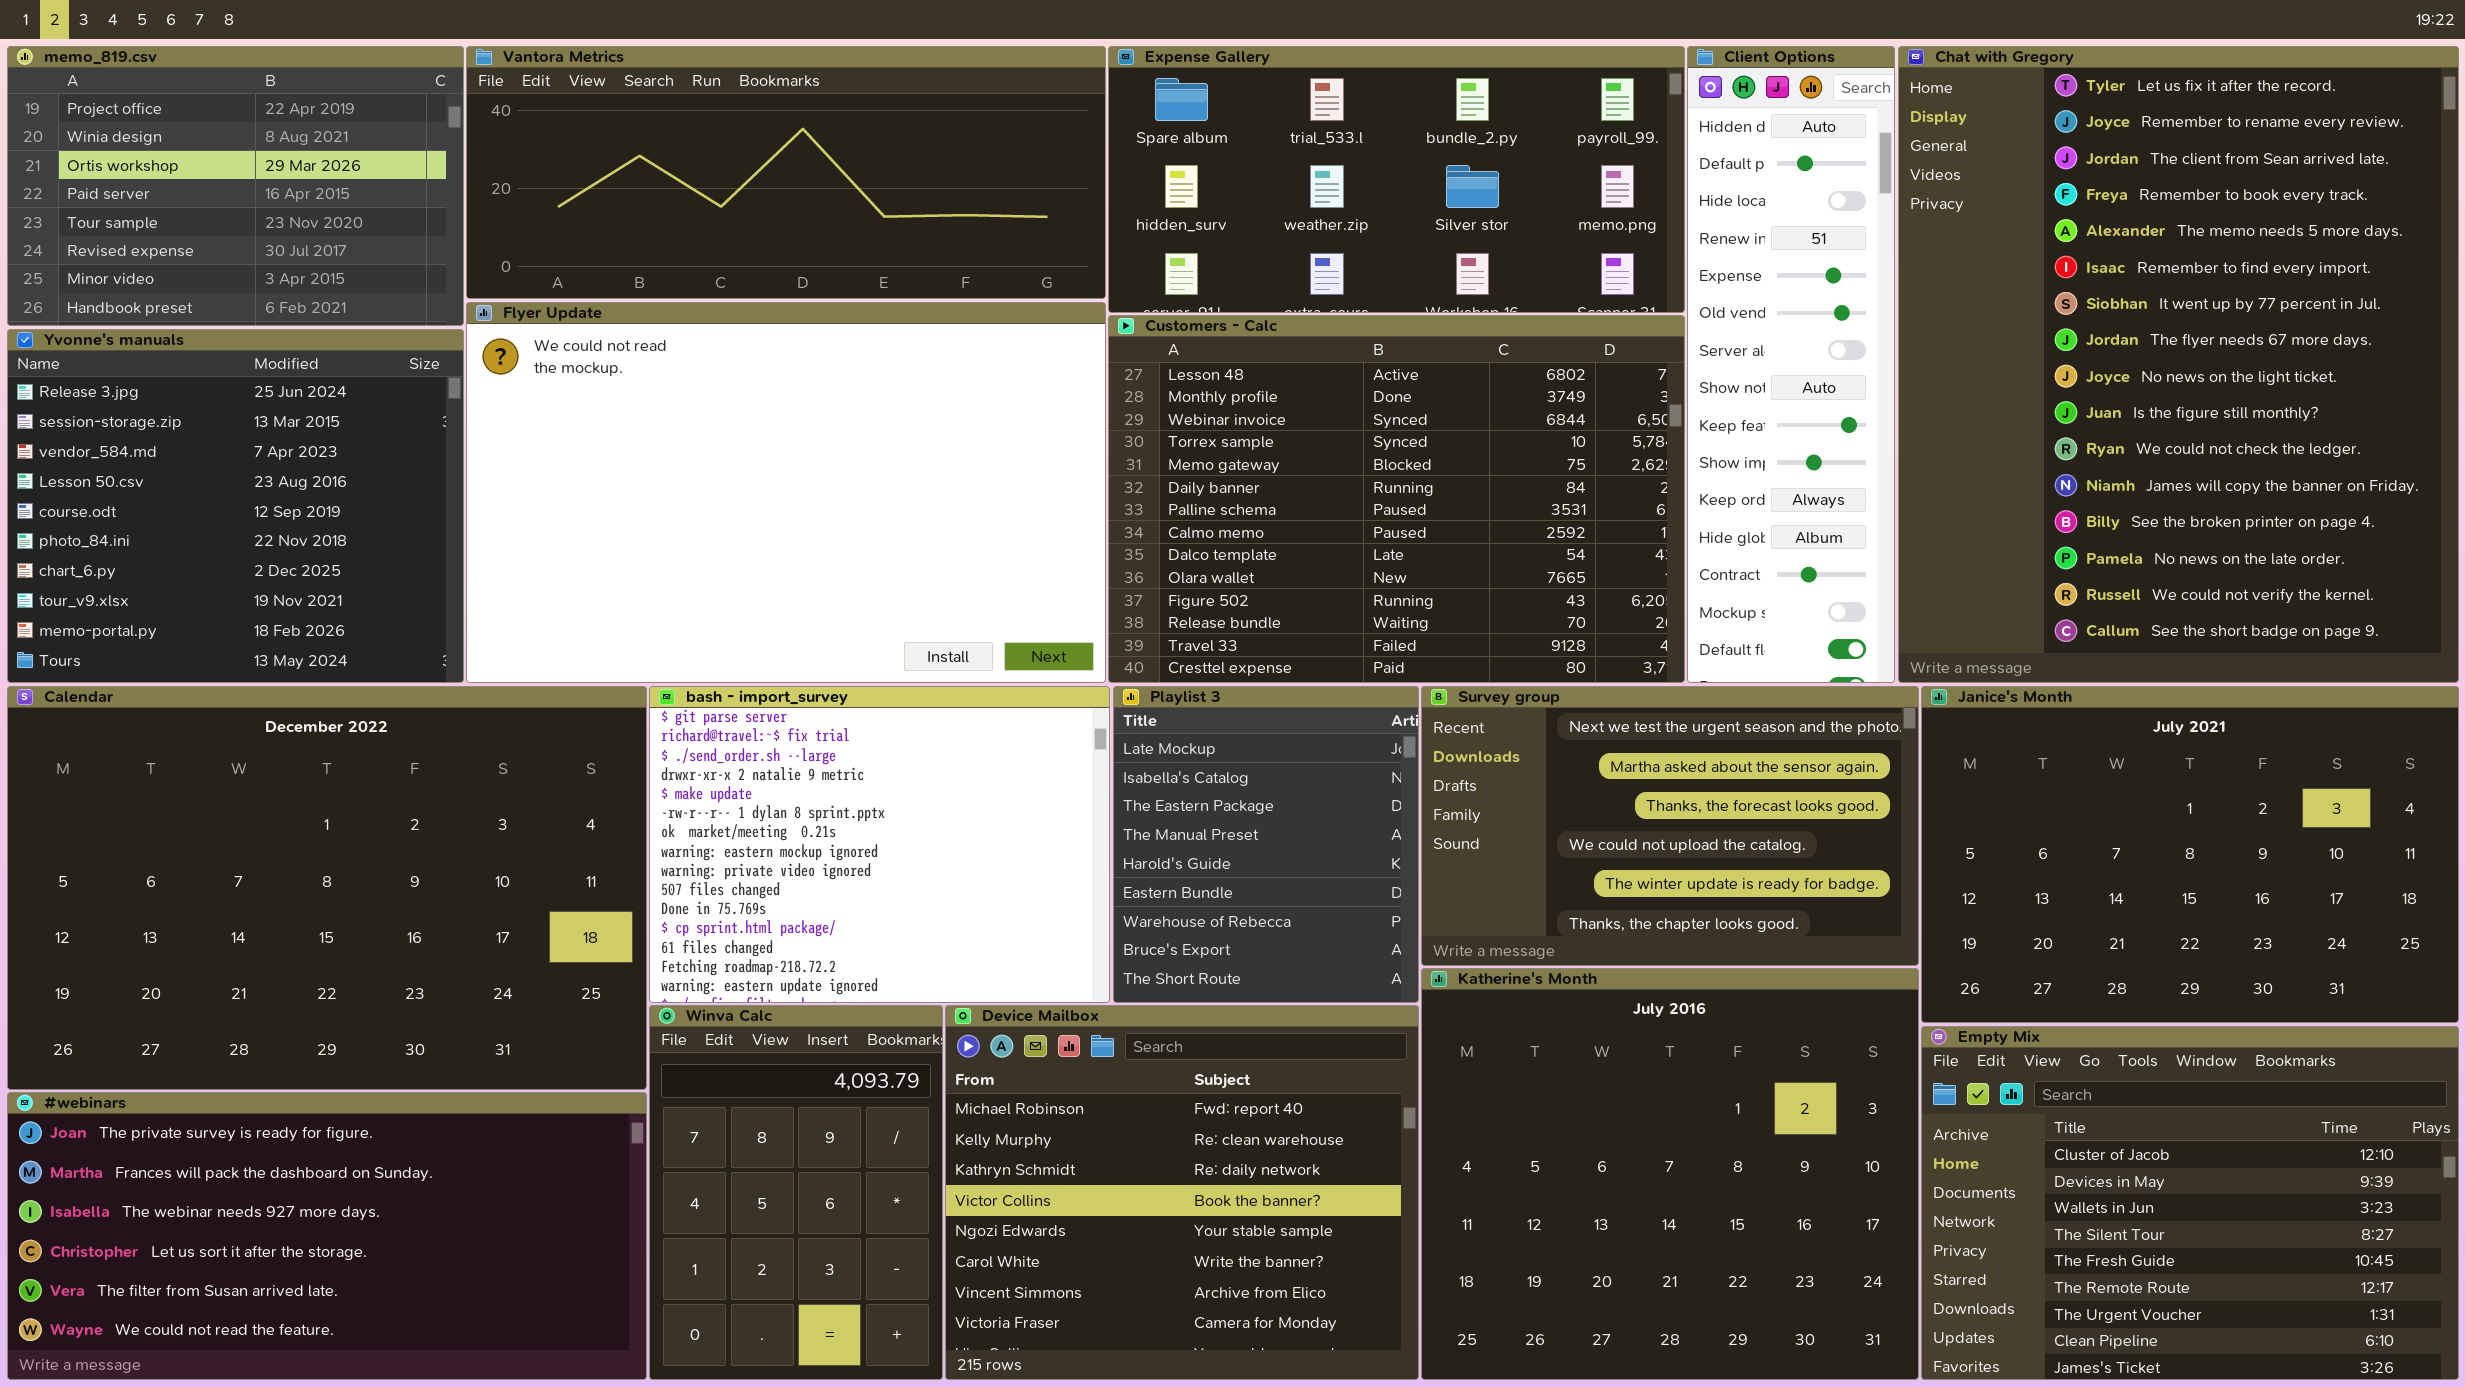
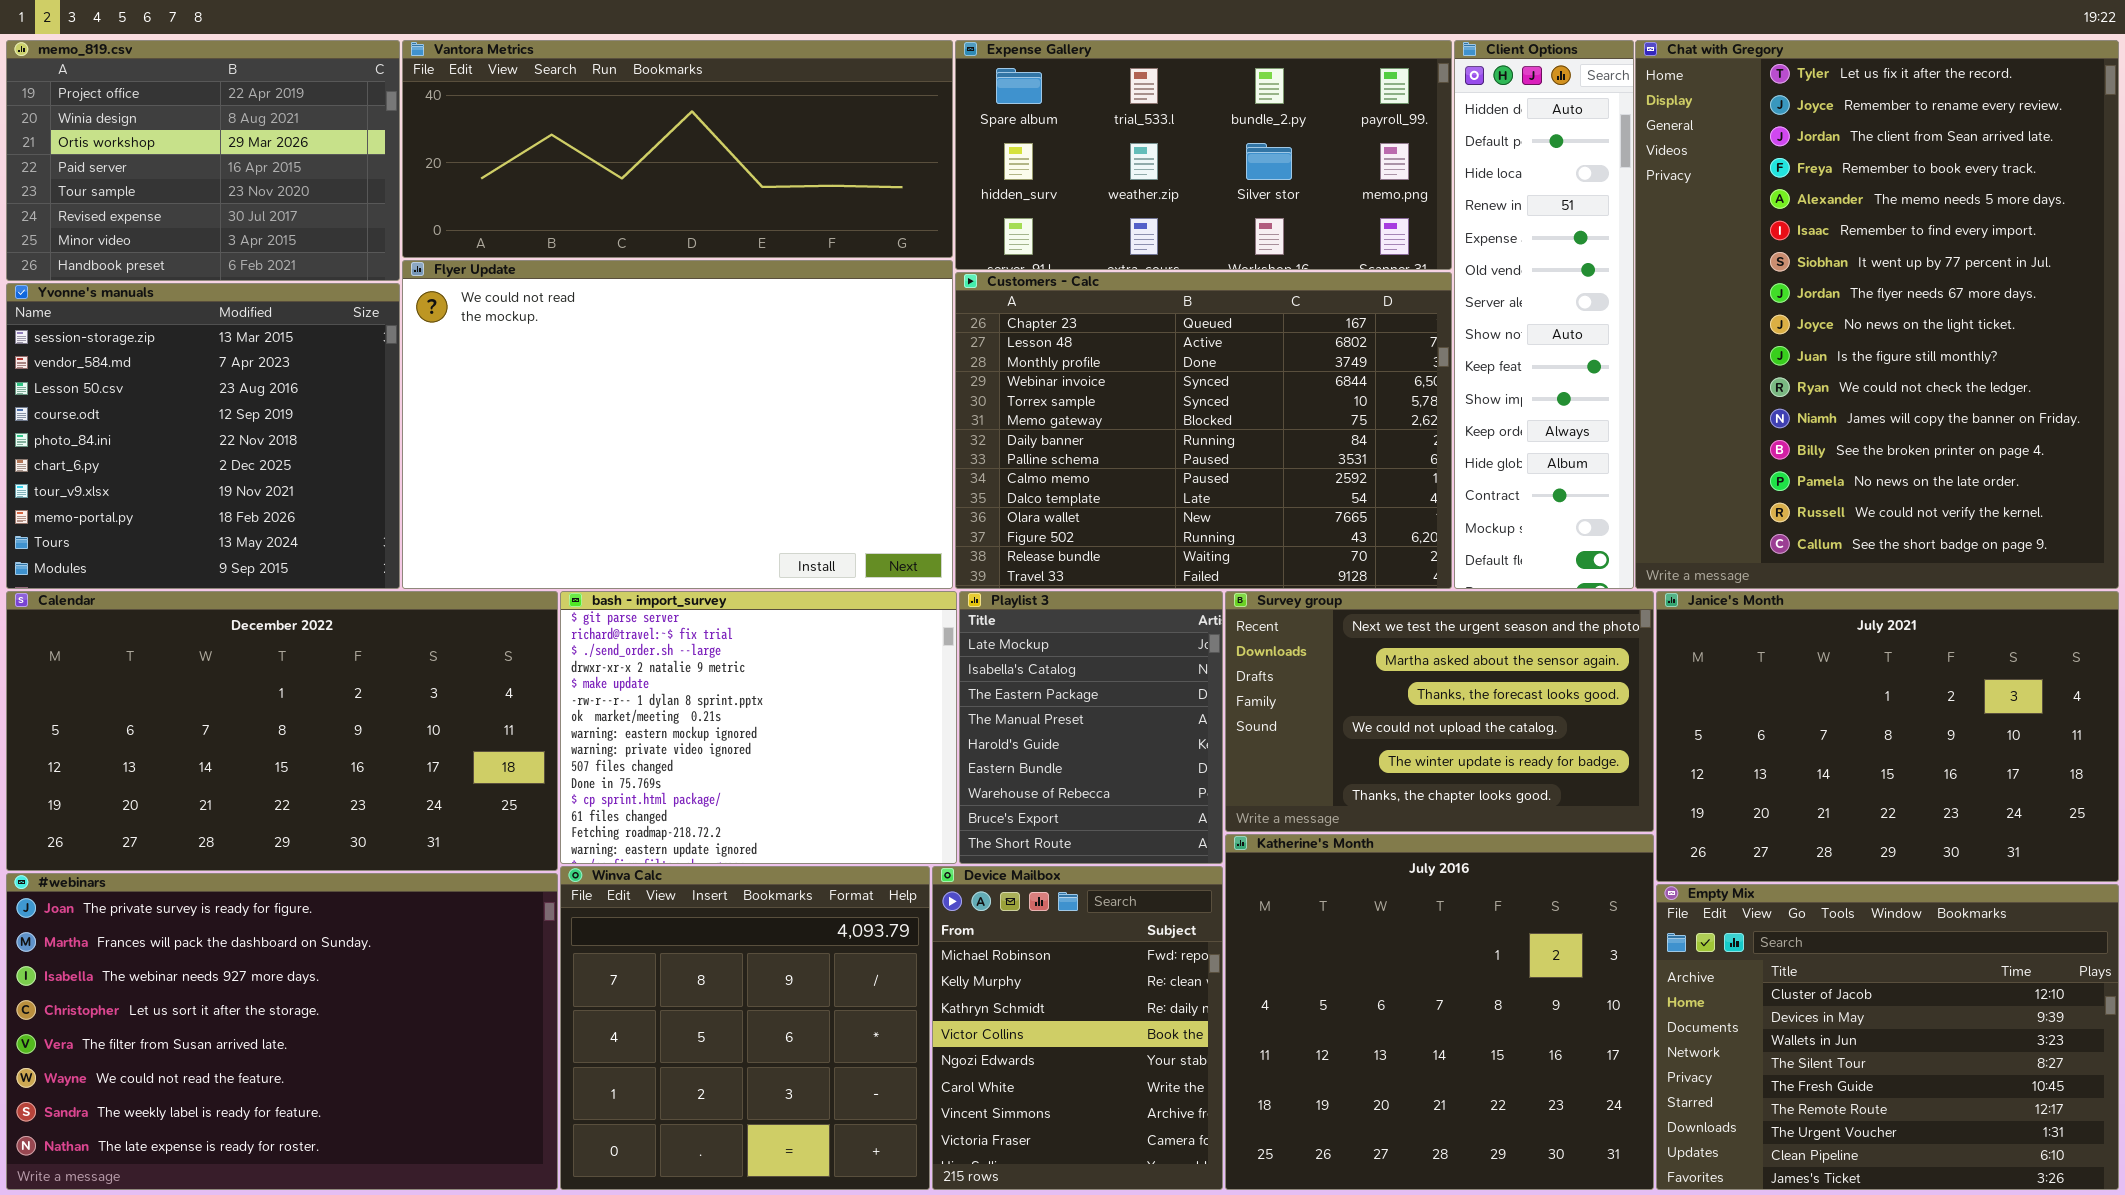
Customers - Calc: [1108,315,1685,683] -> [955,272,1452,589], scrolled up 1 row
Yvonne's manuals: [7,329,464,683] -> [6,283,400,589], scrolled down 1 row
Calendar: [7,686,647,1090] -> [6,591,558,871], resized
Winva Calc: [649,1005,943,1380] -> [560,866,930,1190], resized
Device Mailbox: [945,1005,1419,1380] -> [932,866,1223,1190], resized
#webinars: [7,1092,647,1380] -> [6,873,558,1190], resized

